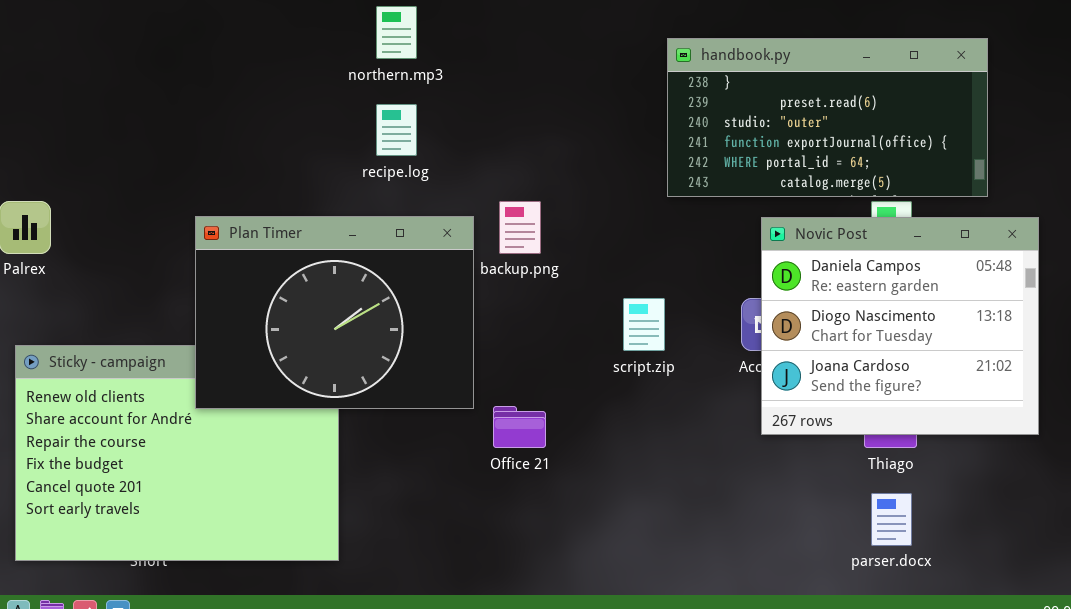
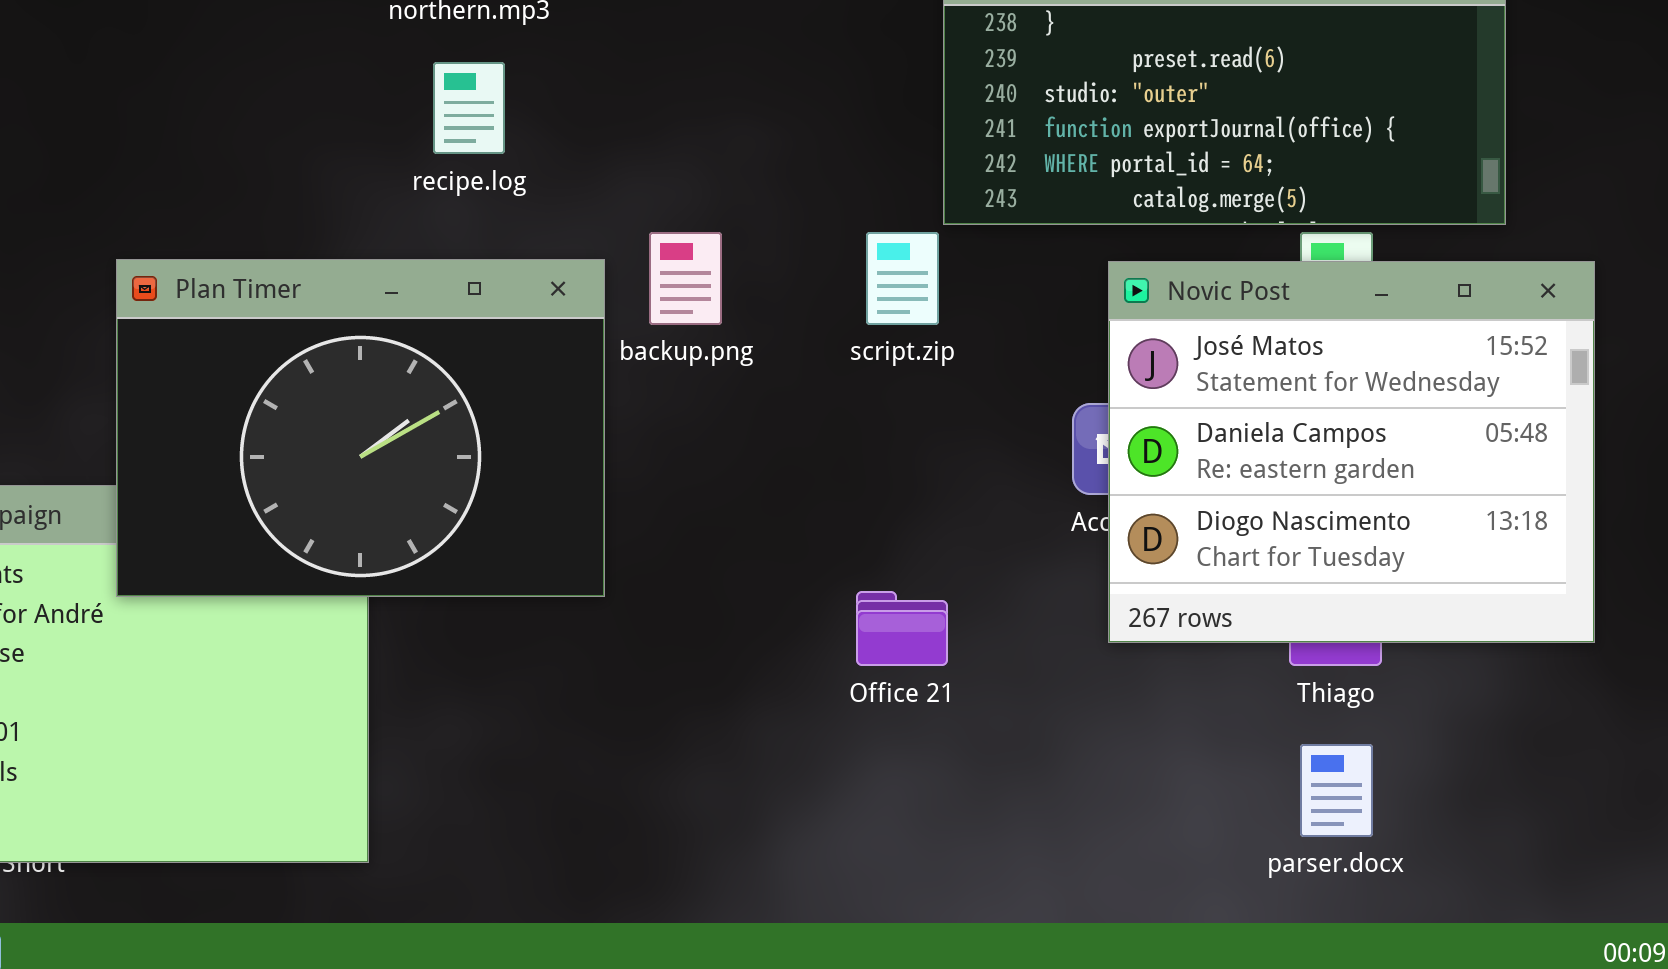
Novic Post: [761,217,1039,435] -> [1108,261,1595,643], scrolled up 1 row
script.zip: [623,298,665,351] -> [866,232,939,325], moved
Office 21: [493,406,546,448] -> [856,591,948,666], moved

